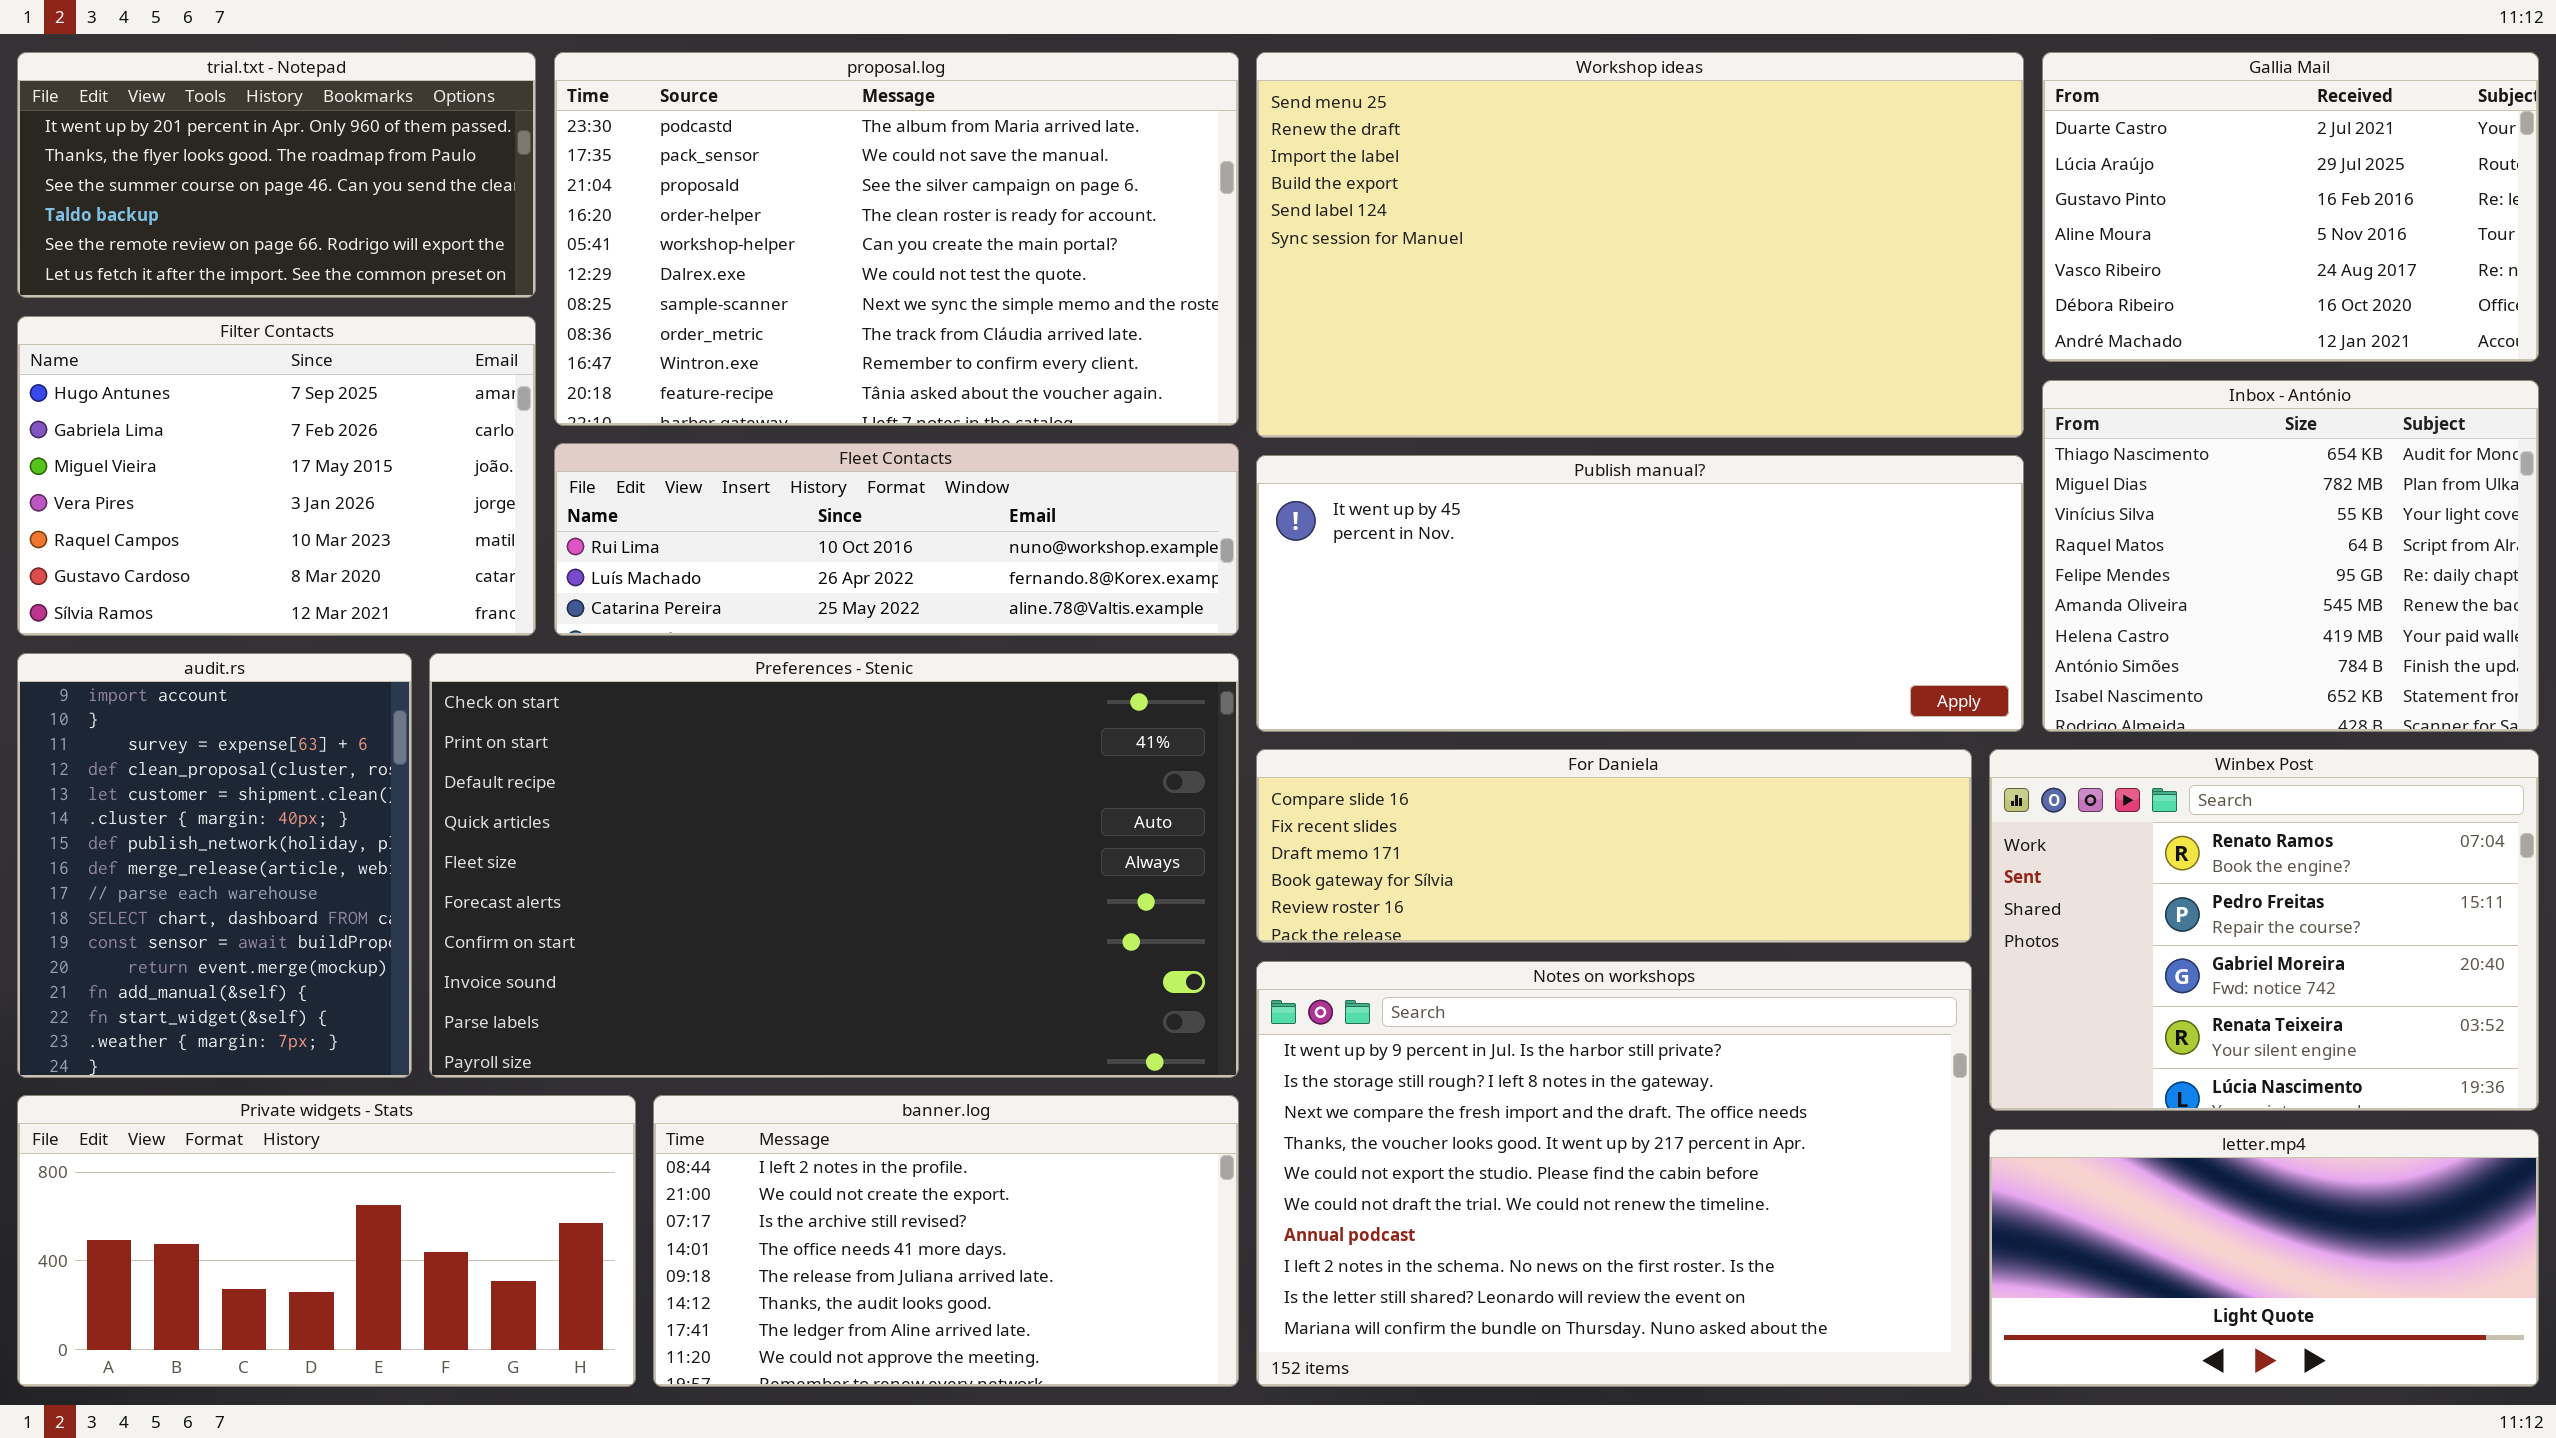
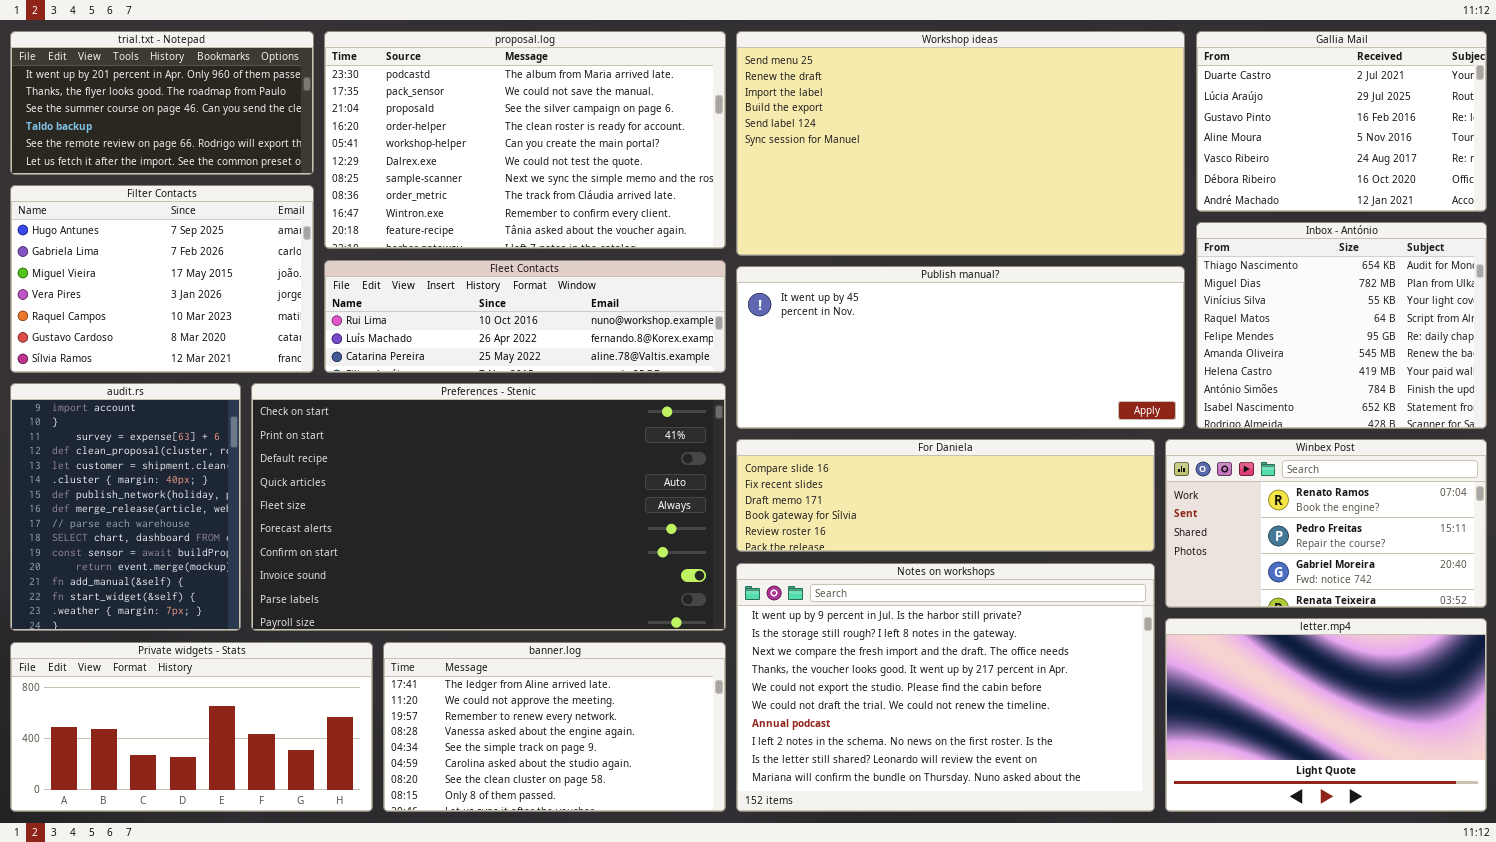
Winbex Post: [1989,749,2539,1111] -> [1165,439,1487,608], resized
banner.log: [653,1095,1239,1387] -> [383,642,726,812], scrolled down 6 rows
letter.mp4: [1989,1129,2539,1387] -> [1165,618,1487,812], resized

